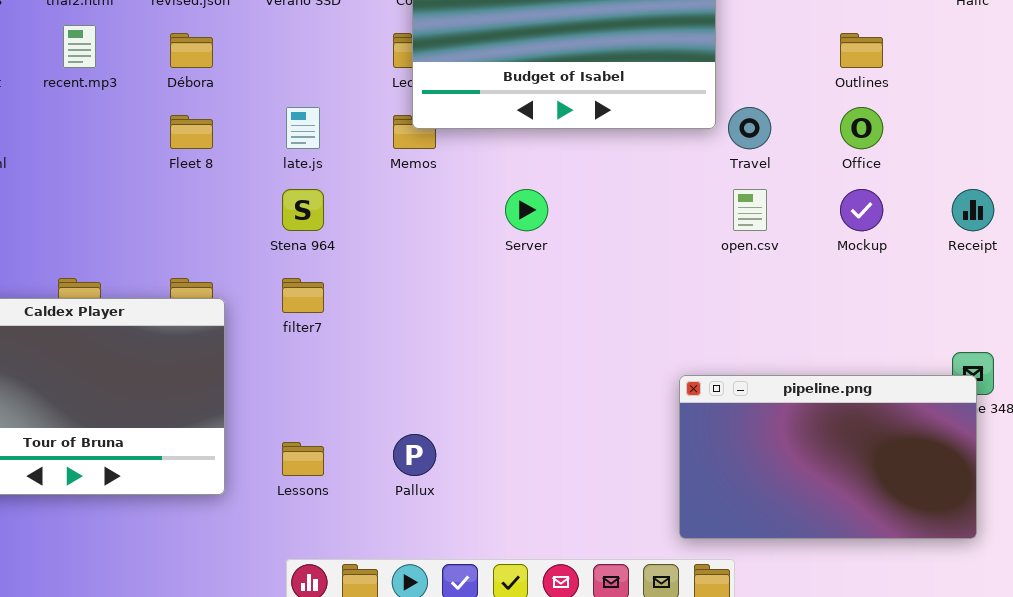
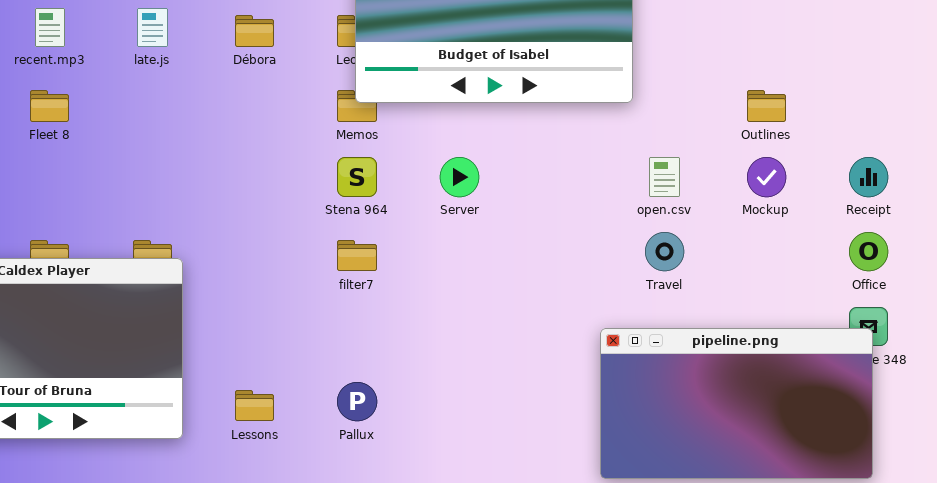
Débora: [170,33,213,68] -> [235,15,274,47], moved
Outlines: [840,33,883,68] -> [747,90,786,122], moved
late.js: [286,107,320,149] -> [137,8,168,47], moved
Travel: [728,107,771,149] -> [645,232,684,271], moved
Office: [840,107,883,149] -> [849,232,888,271], moved
Fleet 8: [170,115,213,149] -> [30,90,69,122], moved
Stena 964: [282,189,324,231] -> [337,157,377,197], moved
filter7: [282,278,324,313] -> [337,240,377,271], moved

